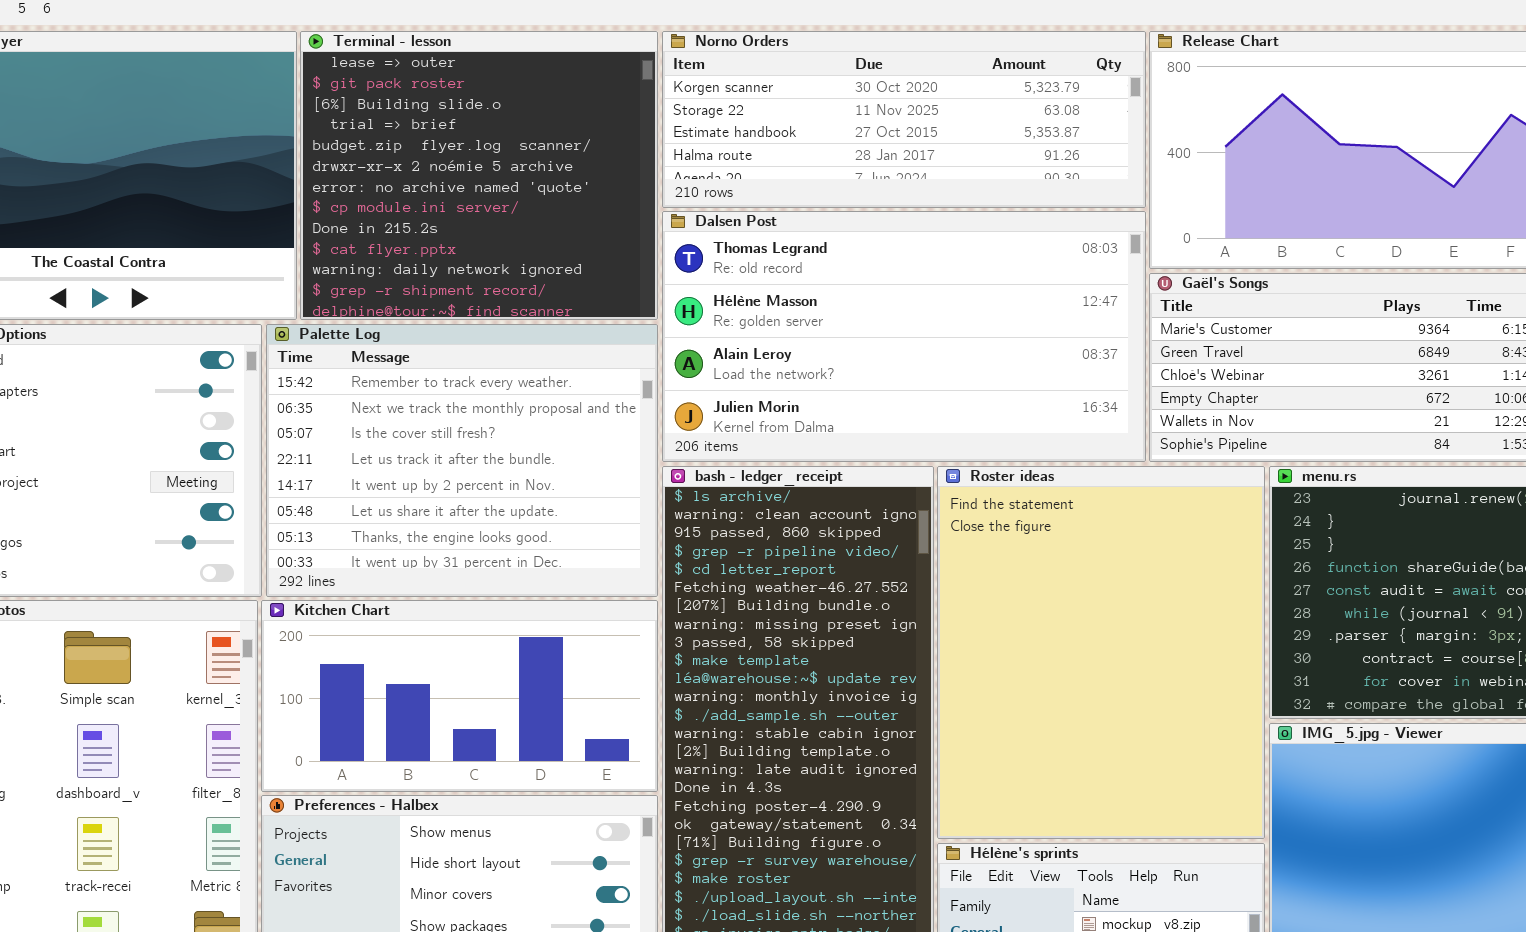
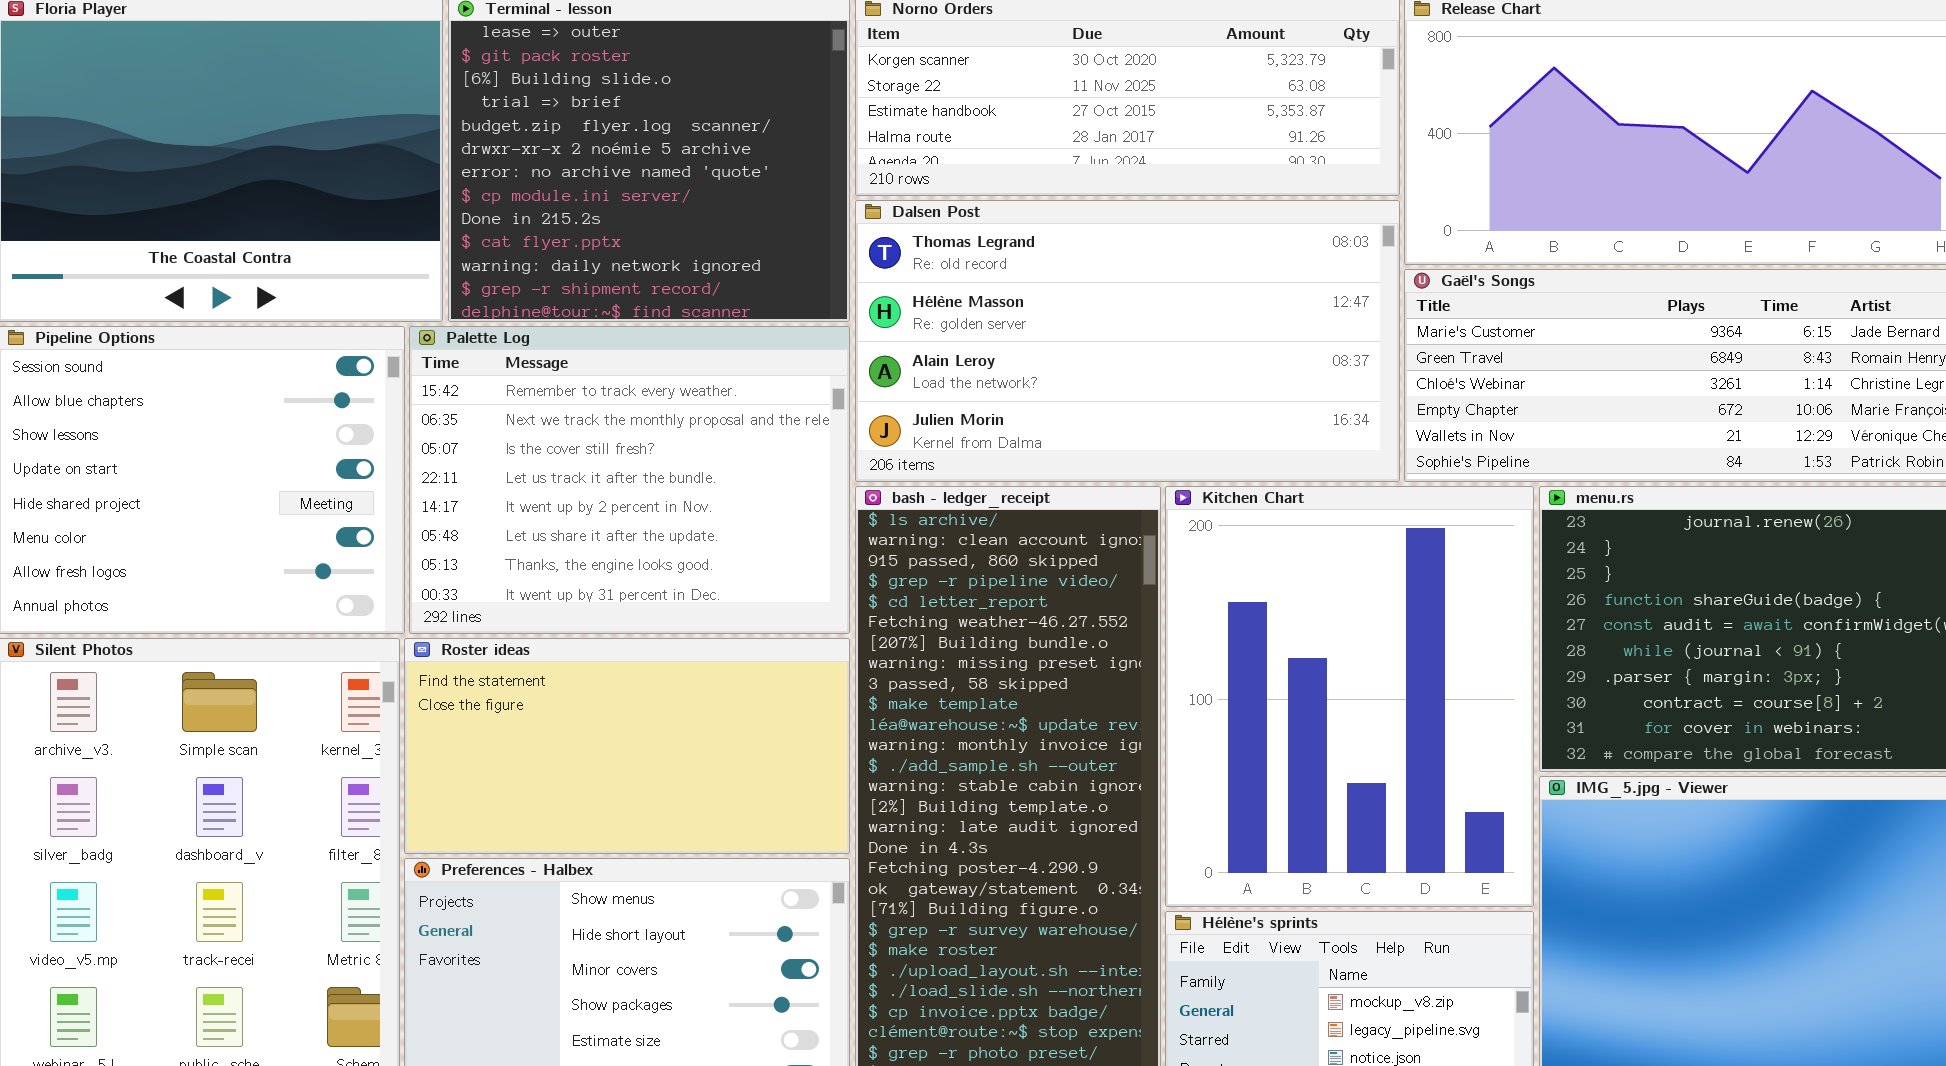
Roster ideas: [937,466,1265,839] -> [404,638,850,854], moved, resized
Kitchen Chart: [261,600,658,792] -> [1165,486,1534,907], moved, resized

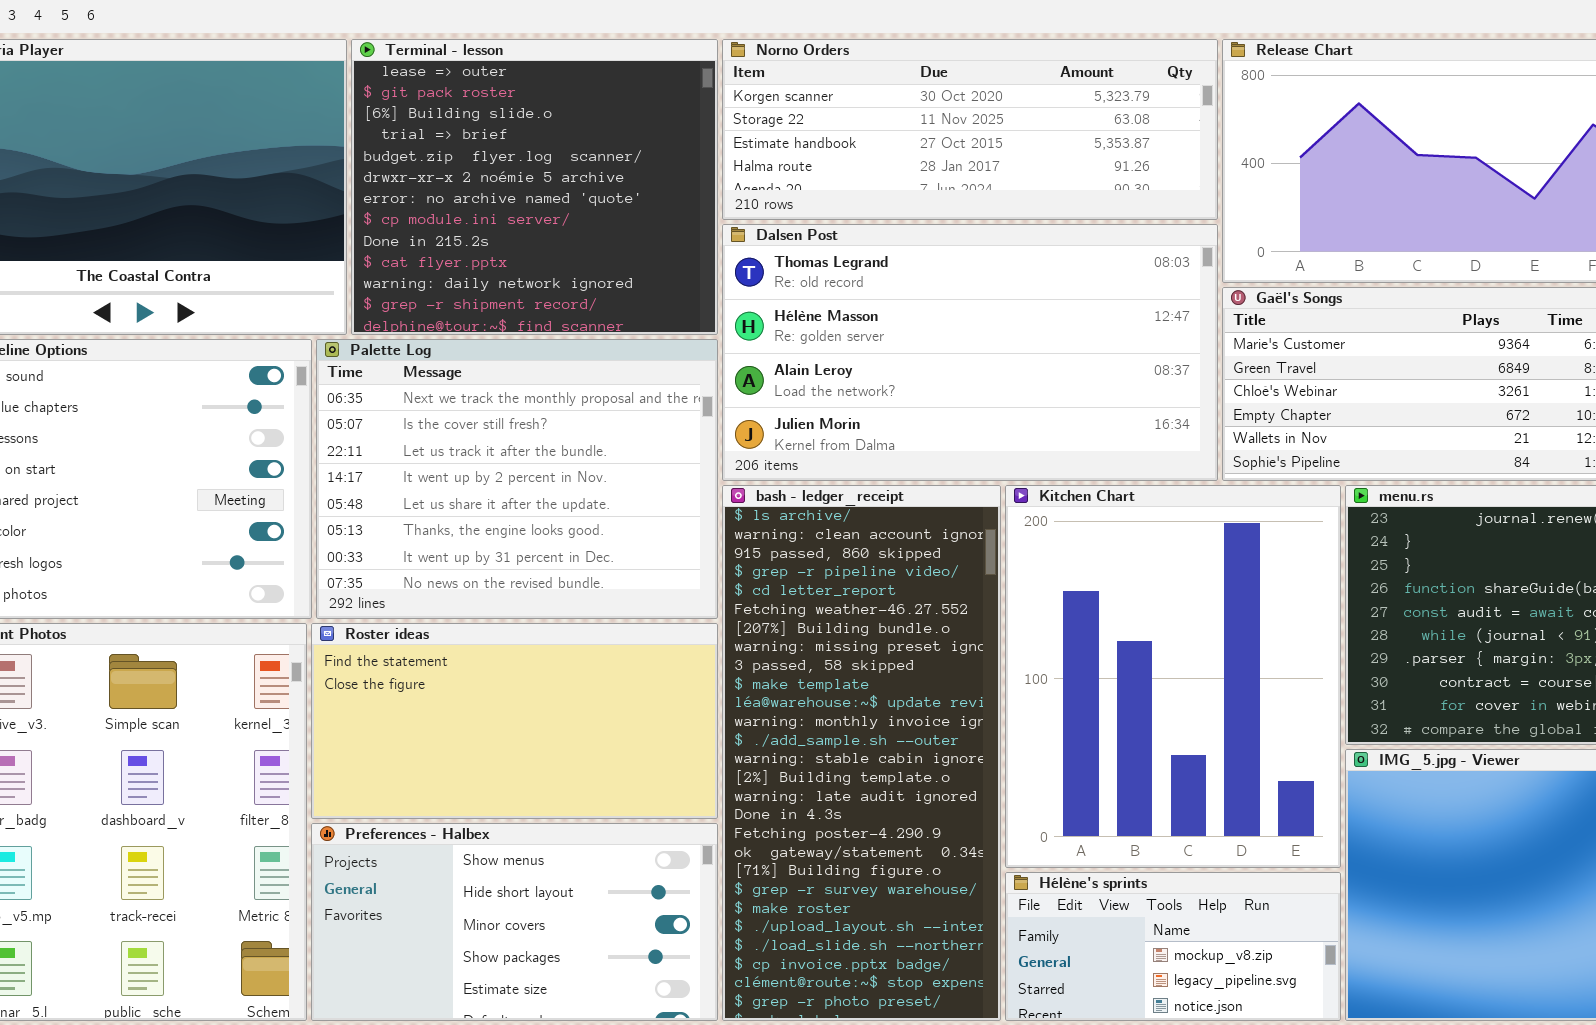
Palette Log: [409,326,850,634] -> [316,339,718,619], scrolled down 1 row

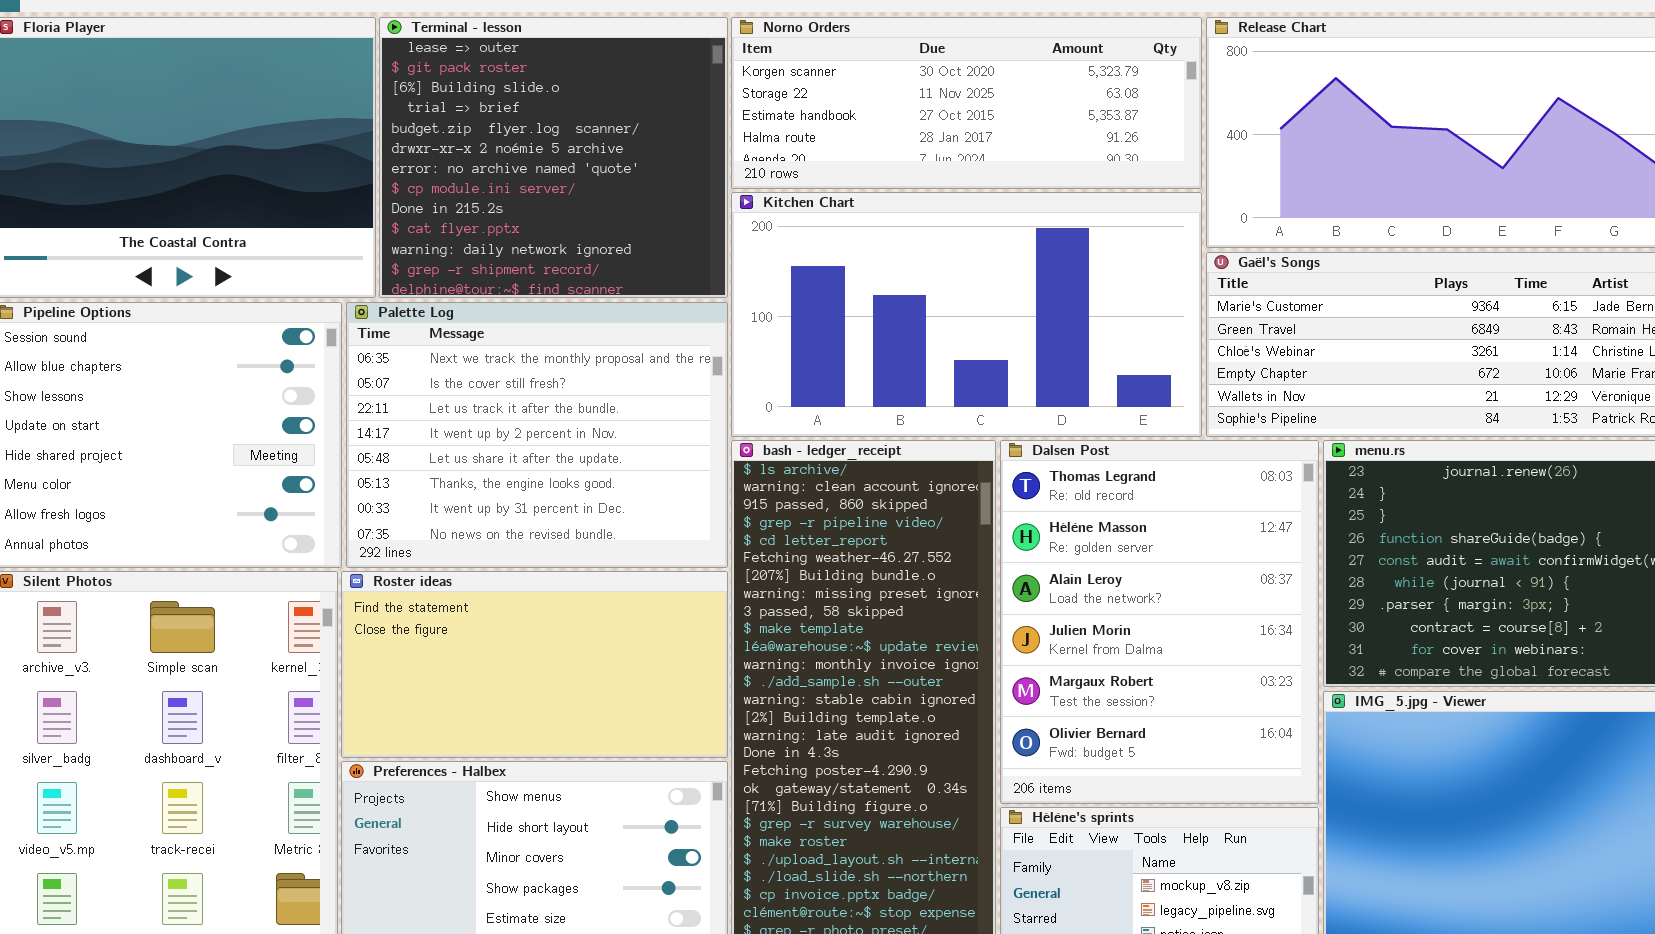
Dalsen Post: [722,224,1218,481] -> [1000,440,1319,804], moved, resized
Kitchen Chart: [1005,485,1341,868] -> [731,192,1202,437], moved, resized

